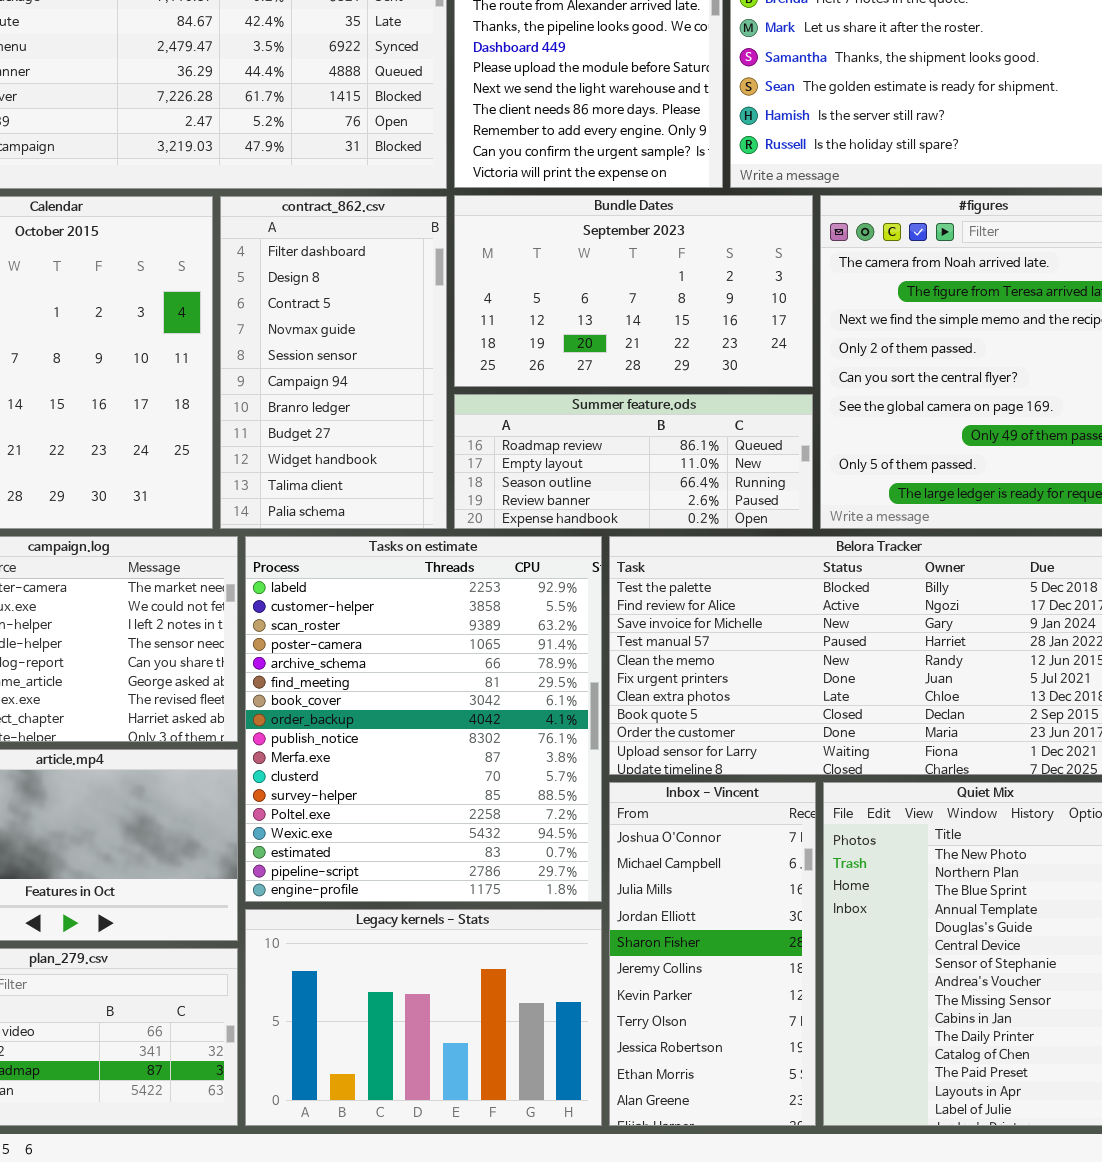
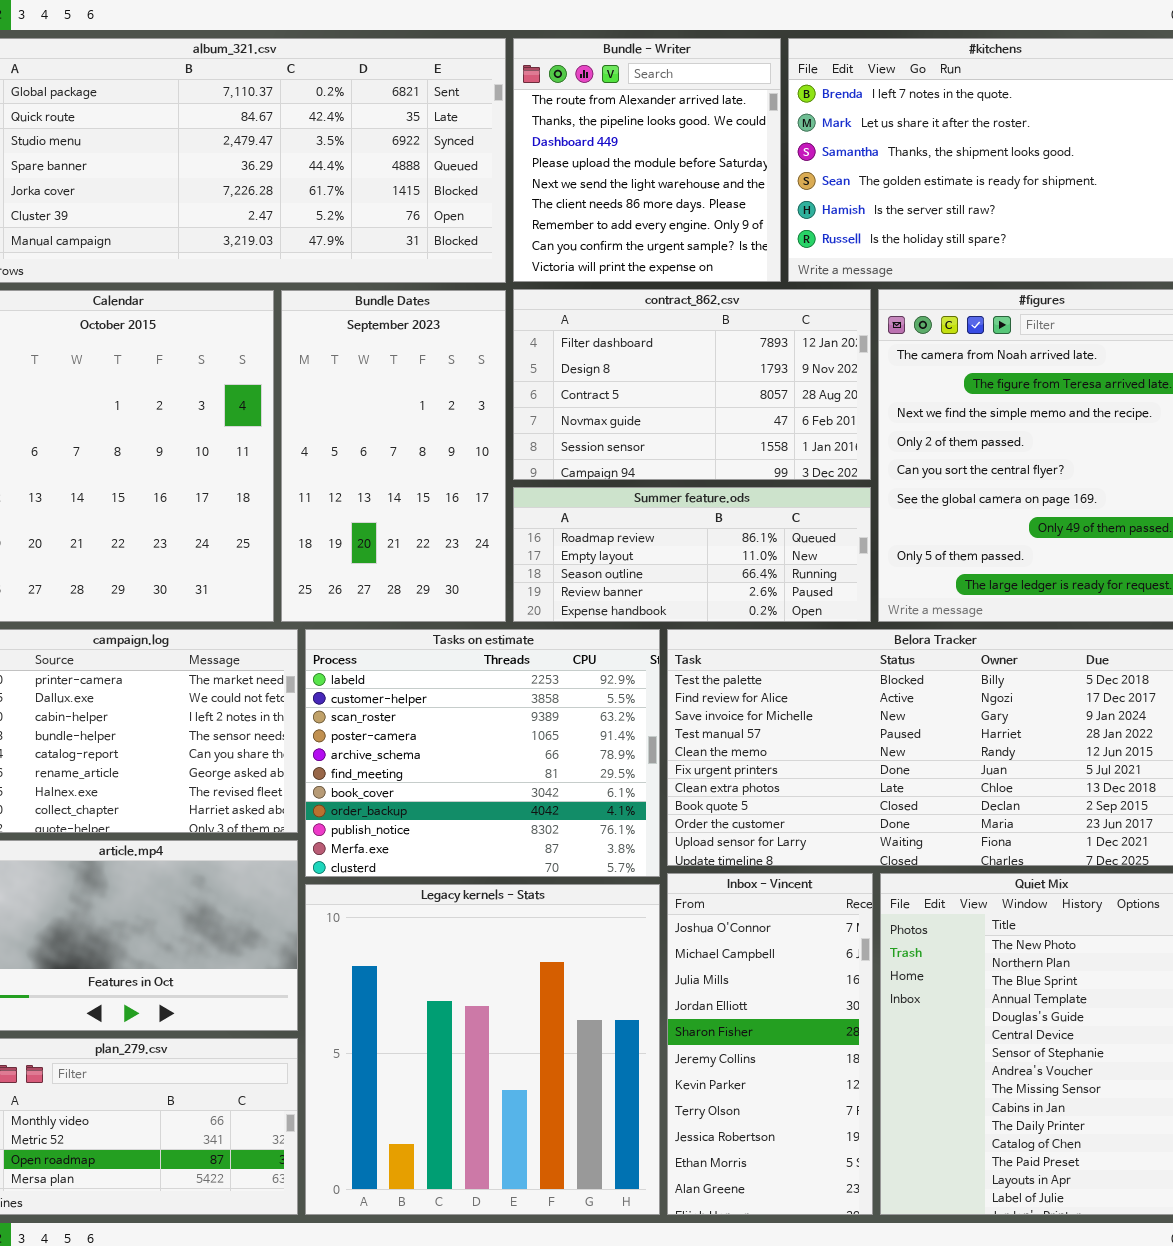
Bundle Dates: [454,195,813,387] -> [281,290,506,622], moved, resized
contract_862.csv: [220,196,447,529] -> [513,289,871,480], moved, resized
Tasks on estimate: [245,536,602,902] -> [305,629,660,877], resized
Legacy kernels - Stats: [245,909,602,1126] -> [305,884,660,1215], resized

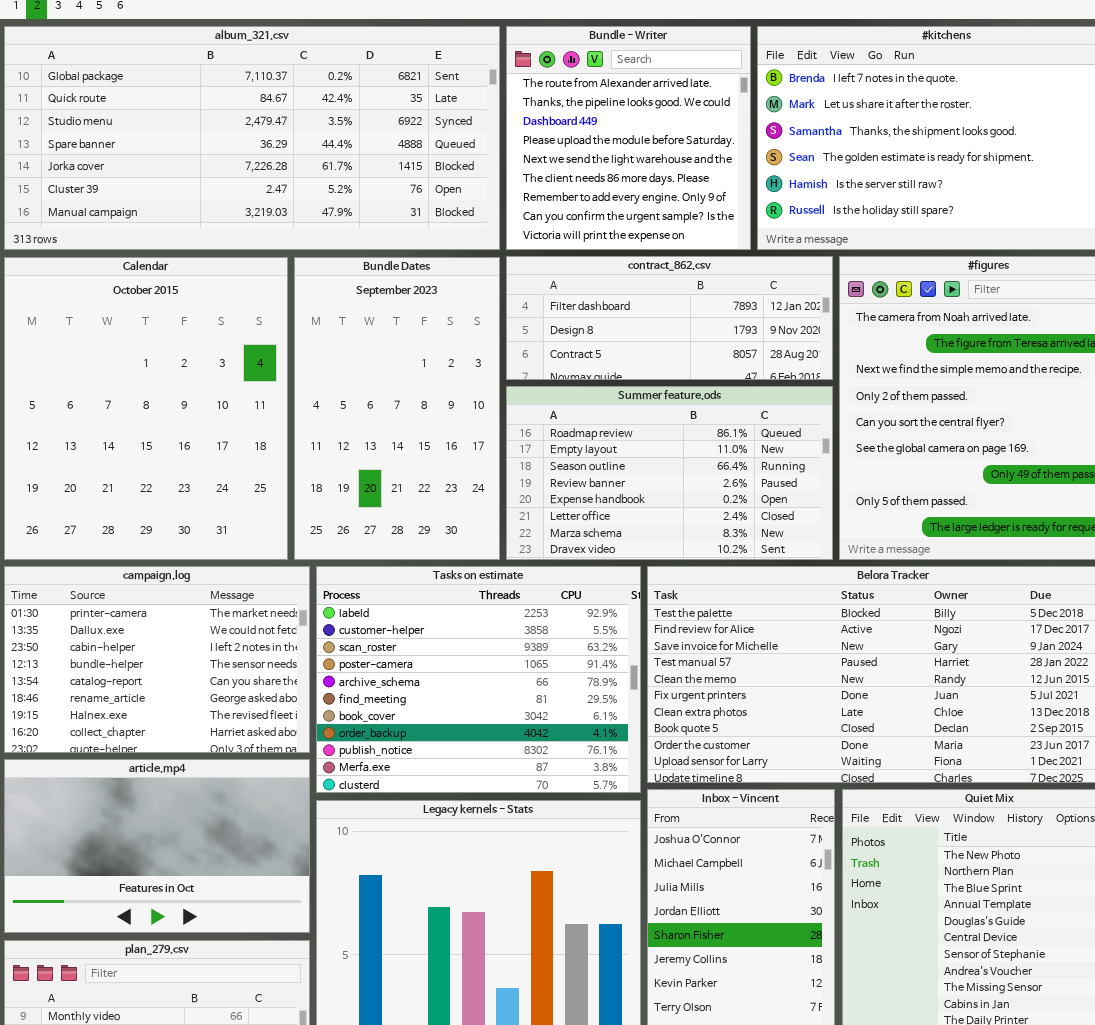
contract_862.csv: [513,289,871,480] -> [506,256,833,380], resized
Summer feature.ods: [513,487,871,622] -> [506,386,833,560], resized

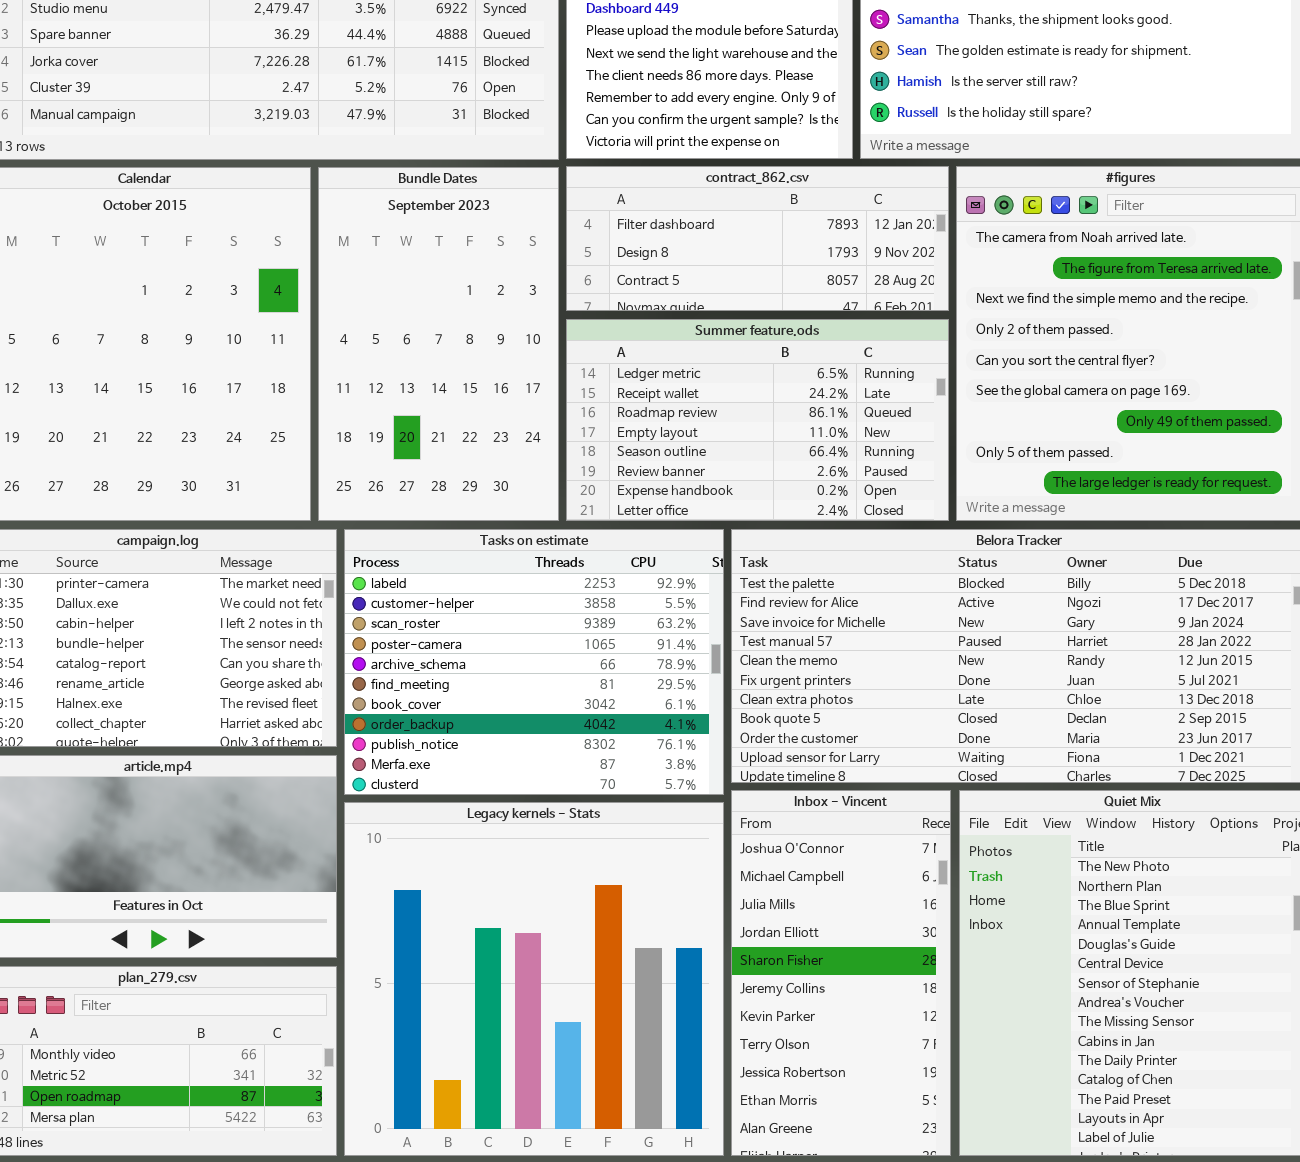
Summer feature.ods: [506,386,833,560] -> [566,319,949,521], scrolled up 2 rows

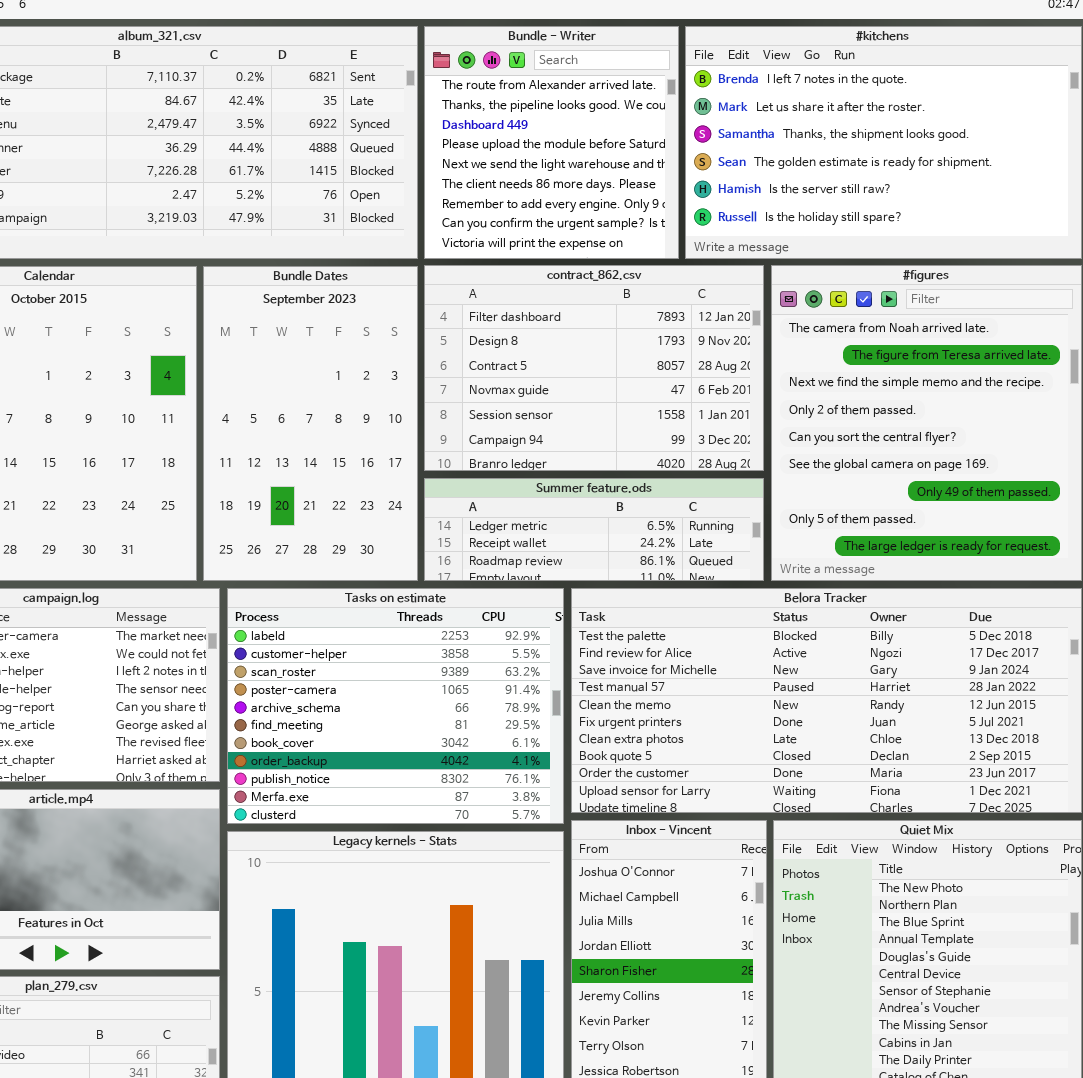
contract_862.csv: [566,166,949,311] -> [424,265,764,471], resized
Summer feature.ods: [566,319,949,521] -> [424,478,764,581], resized

